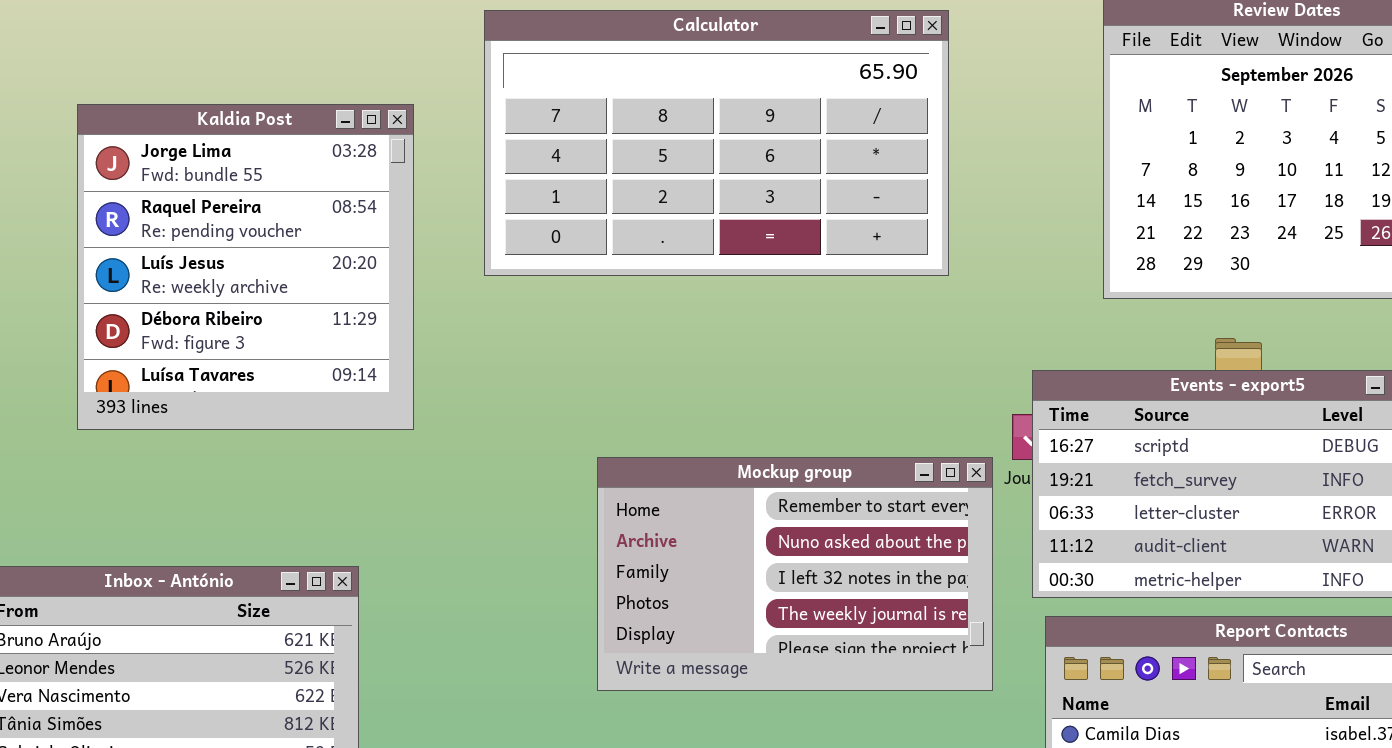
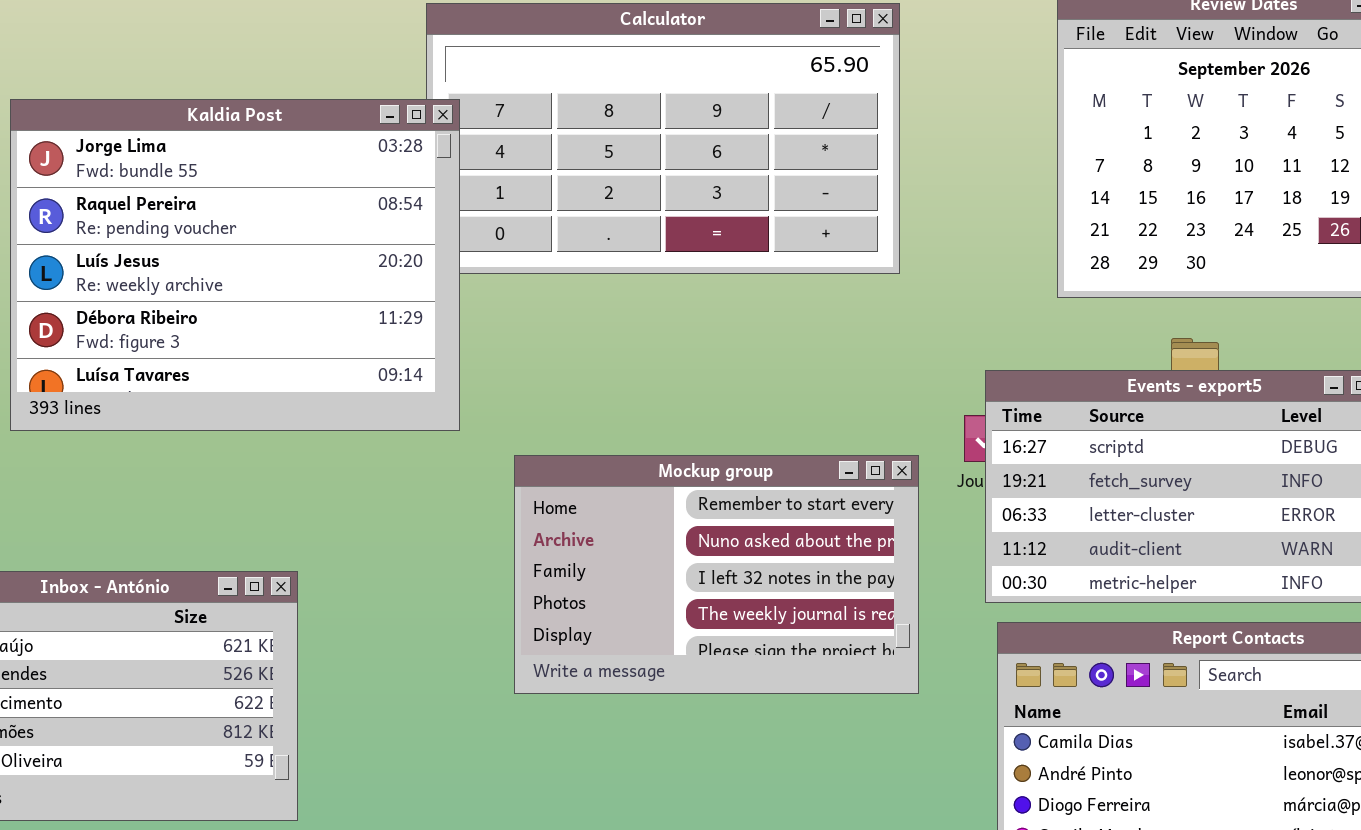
Kaldia Post: [77,104,414,430] -> [10,99,460,431], resized
Mockup group: [597,457,993,691] -> [514,455,919,694], moved

